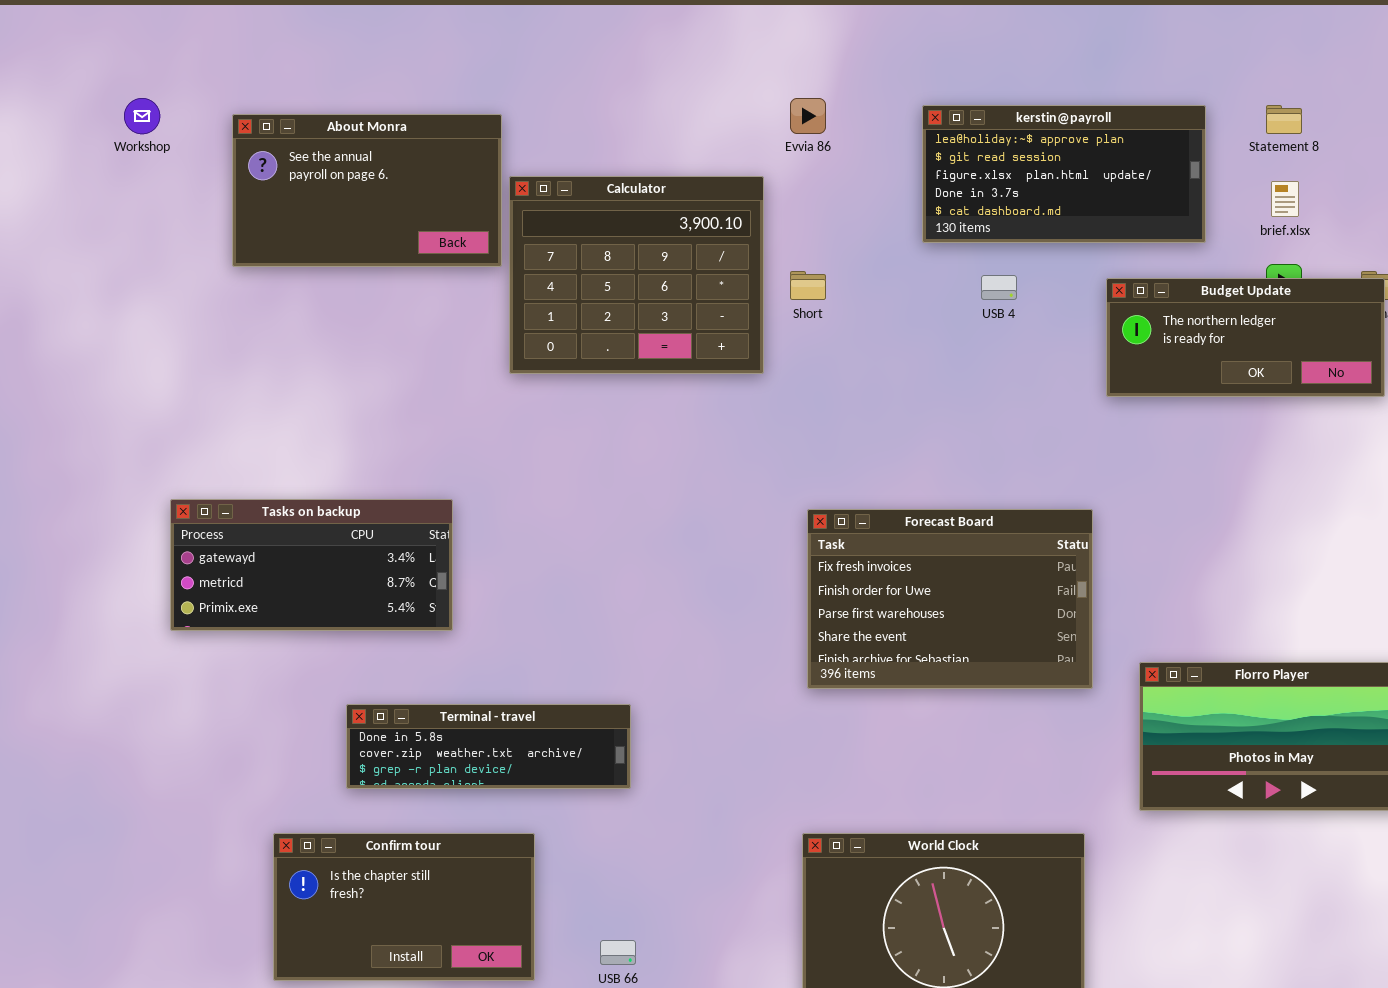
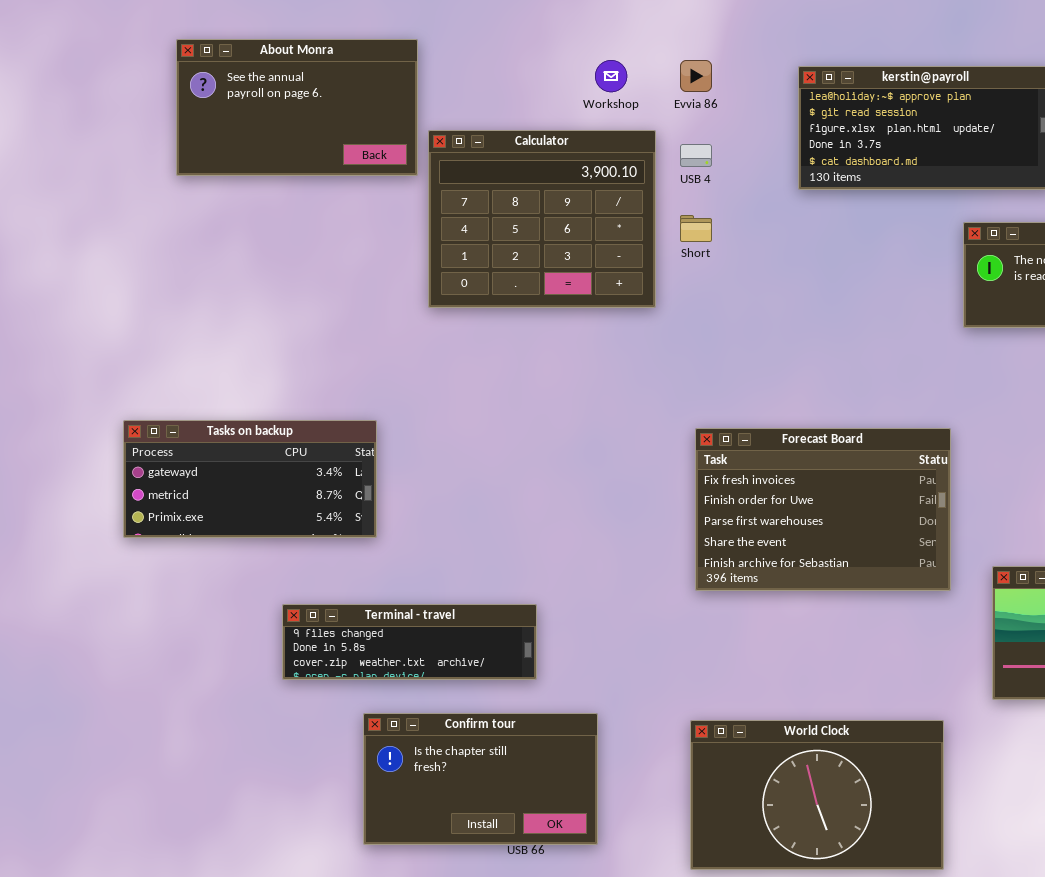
Workshop: [124,98,160,134] -> [595,60,627,92], moved
About Monra: [232,114,502,267] -> [176,39,418,176], moved
USB 4: [981,275,1017,300] -> [680,144,712,167], moved
Terminal - travel: [346,704,631,789] -> [282,604,537,680], scrolled up 1 row
Confirm tour: [273,833,535,981] -> [363,713,598,845], moved

